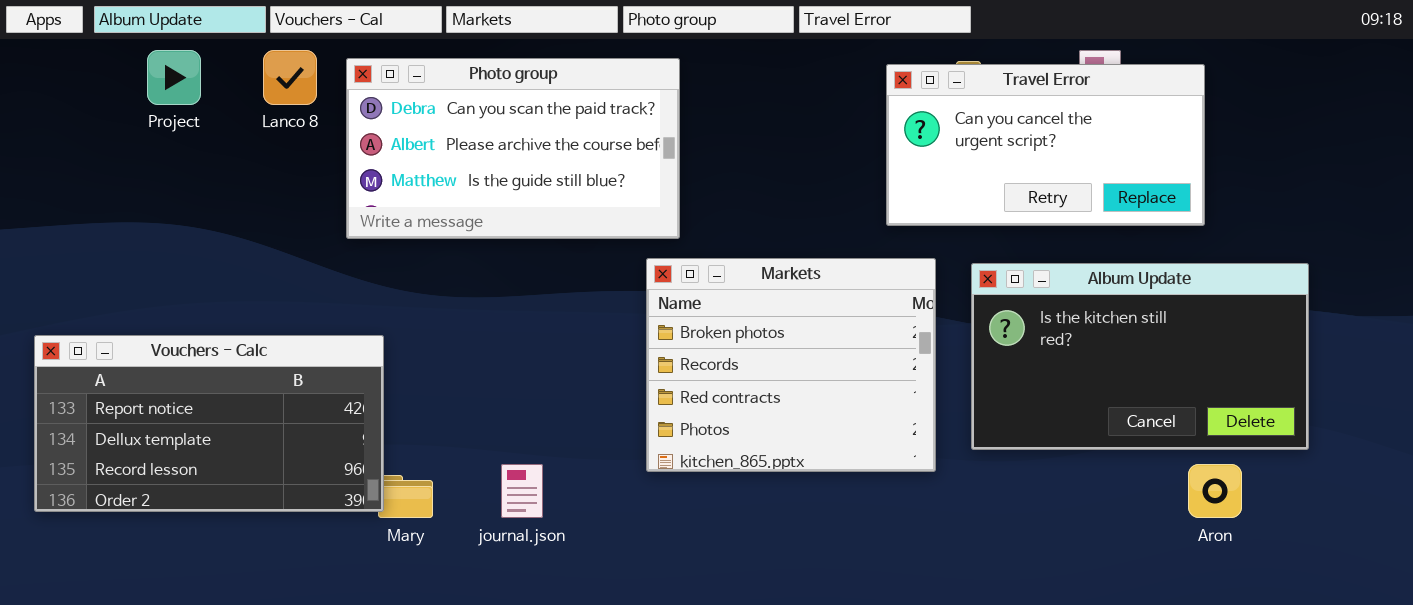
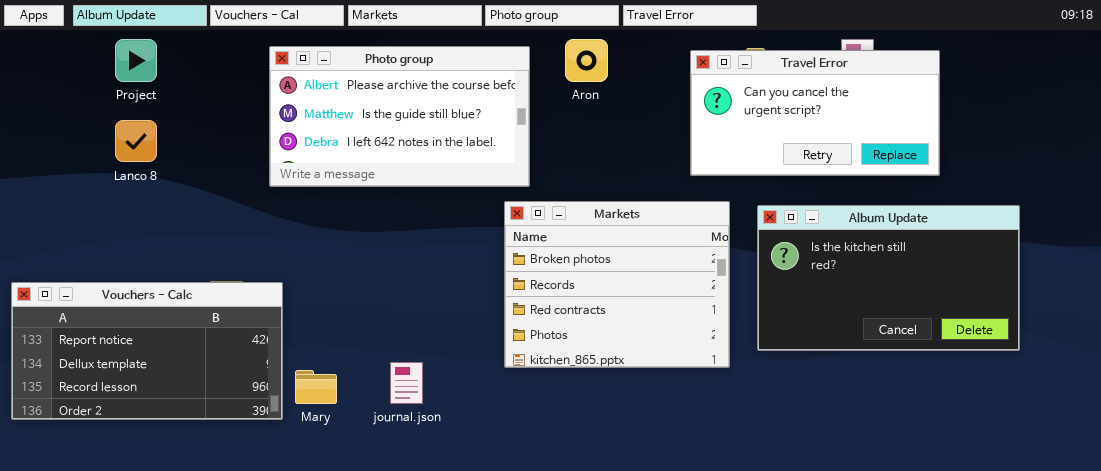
Lanco 8: [263,50,317,105] -> [115,120,157,162], moved
Photo group: [346,58,680,239] -> [269,46,530,187], scrolled down 1 row
Vouchers - Calc: [34,335,384,512] -> [11,282,283,420], moved
Aron: [1188,464,1242,518] -> [565,39,608,82], moved

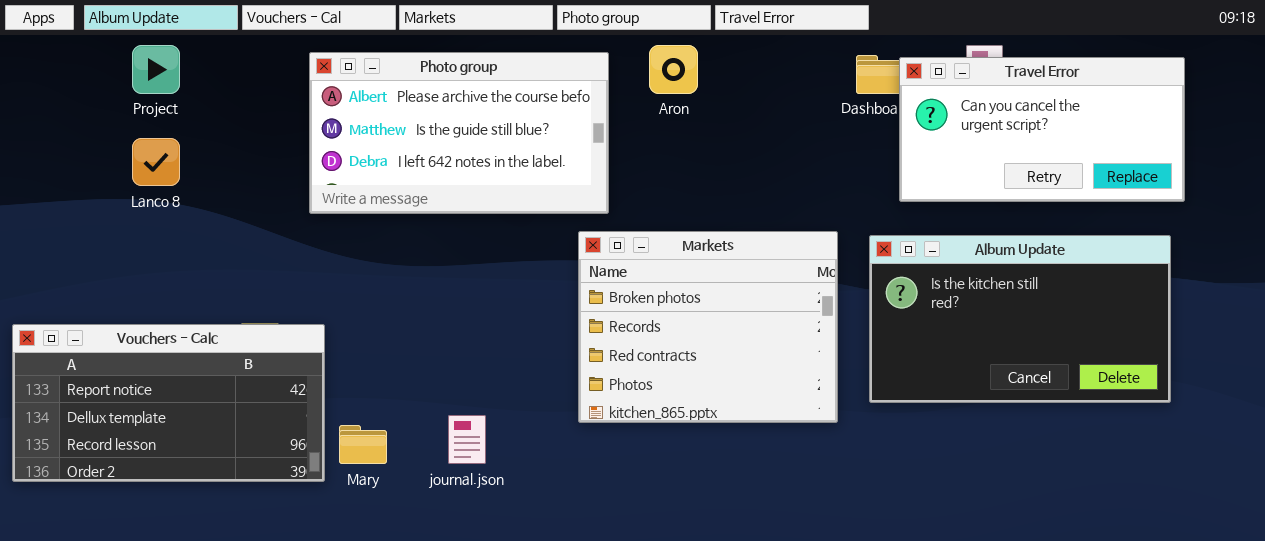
Travel Error: [690,50,940,176] -> [899,57,1185,202], moved

